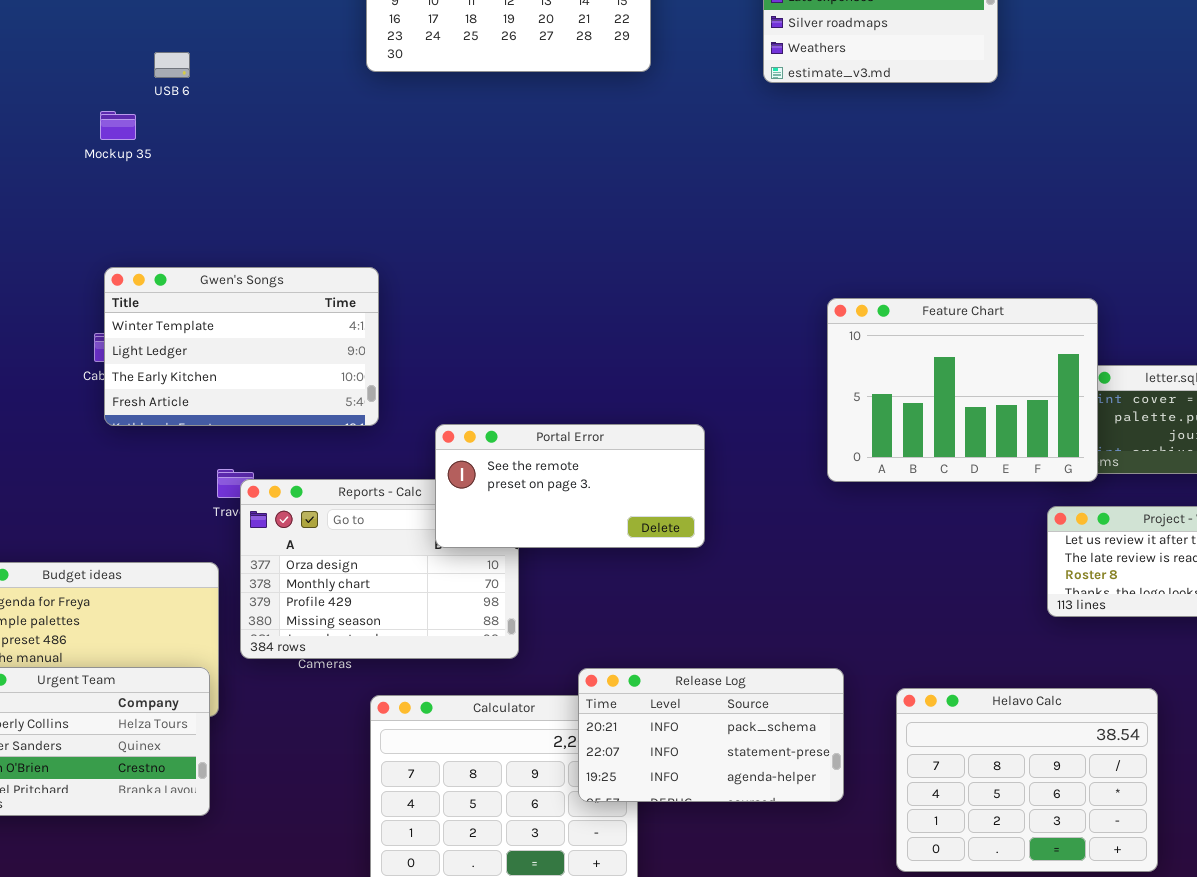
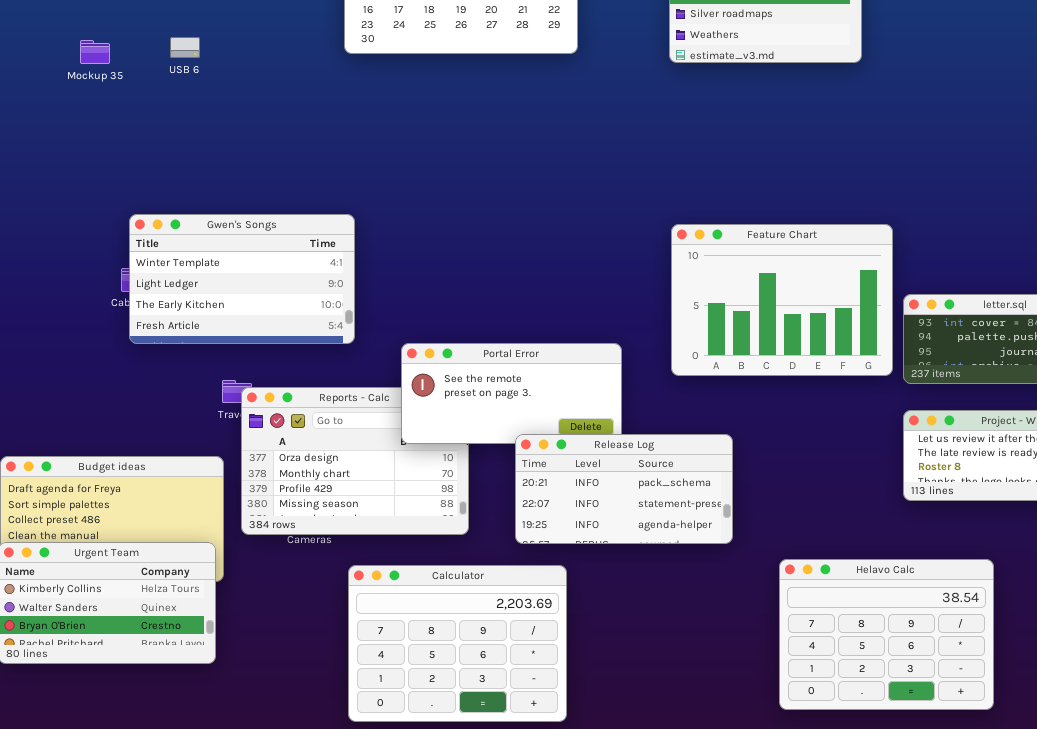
Mockup 35: [100,111,136,140] -> [80,40,110,64], moved
Feature Chart: [827,298,1098,482] -> [671,224,893,376], moved
Release Log: [578,668,844,802] -> [515,434,733,544], moved

